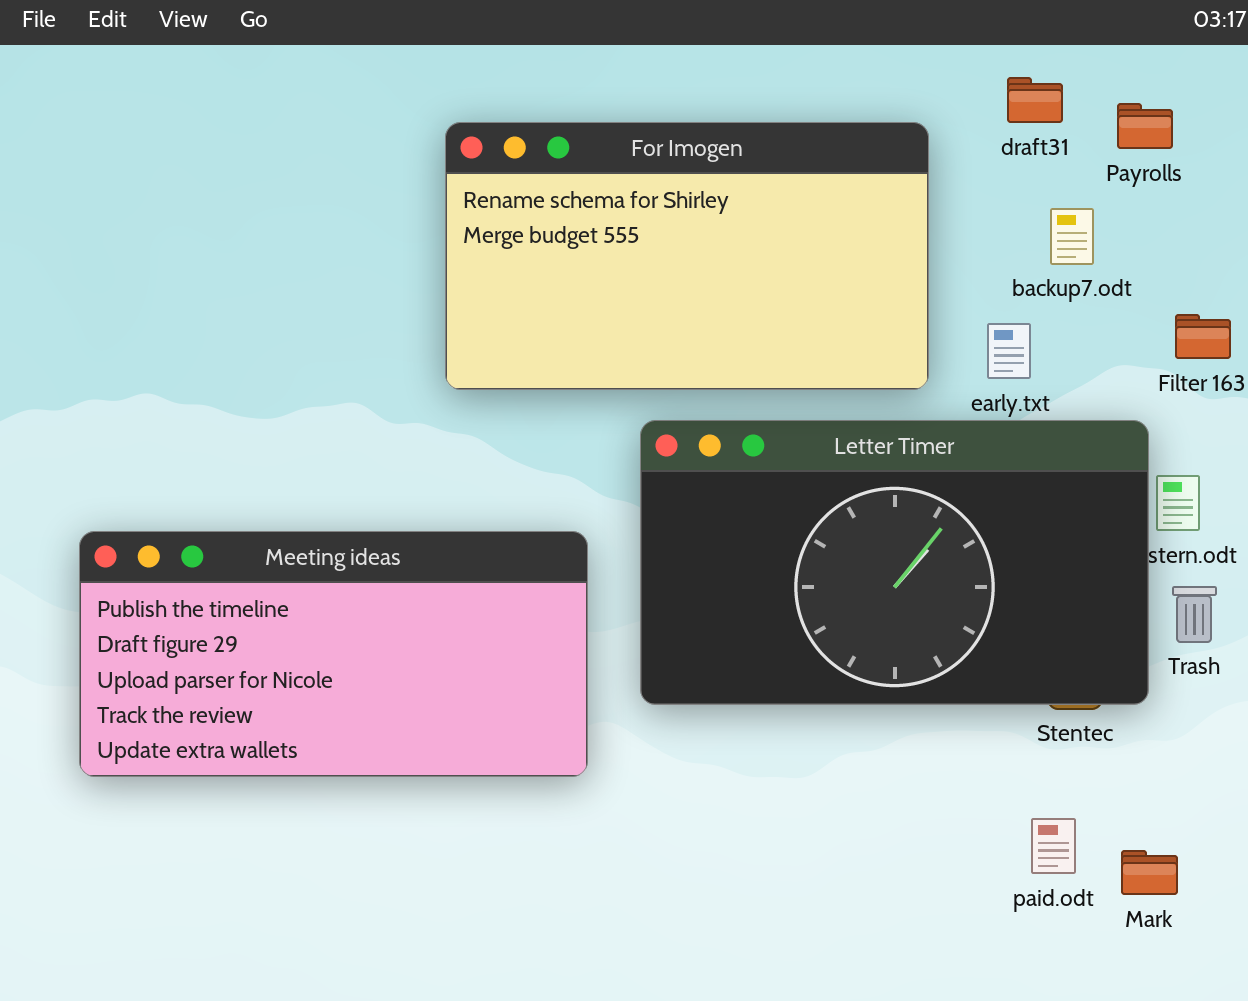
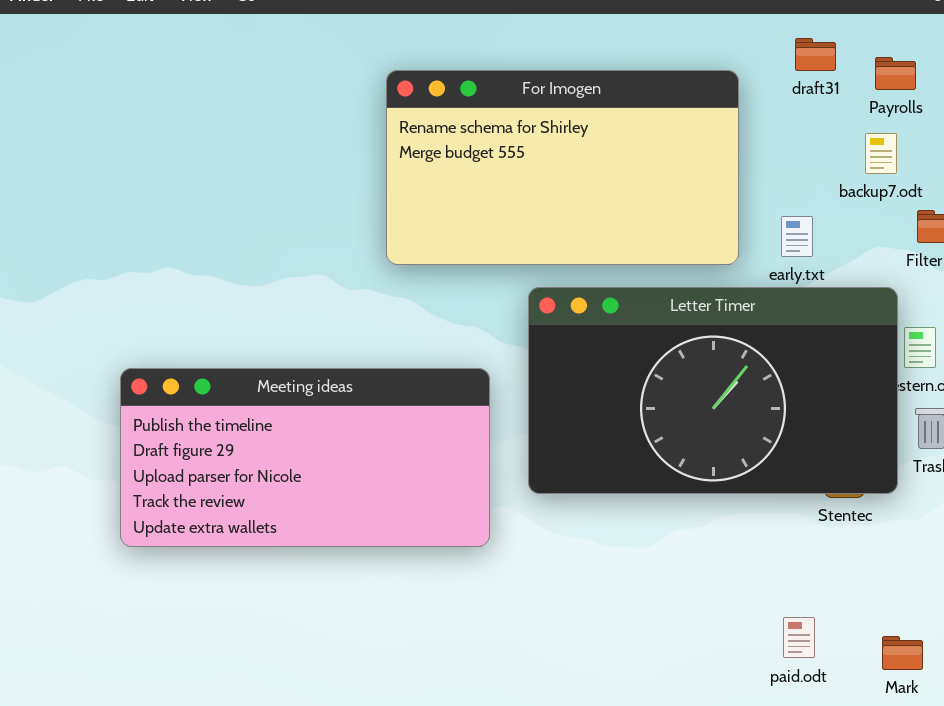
backup7.odt: [1050,208,1094,265] -> [865,133,897,174], moved
paid.odt: [1031,818,1076,874] -> [783,617,815,658], moved
Mark: [1121,850,1178,895] -> [882,636,923,670], moved

